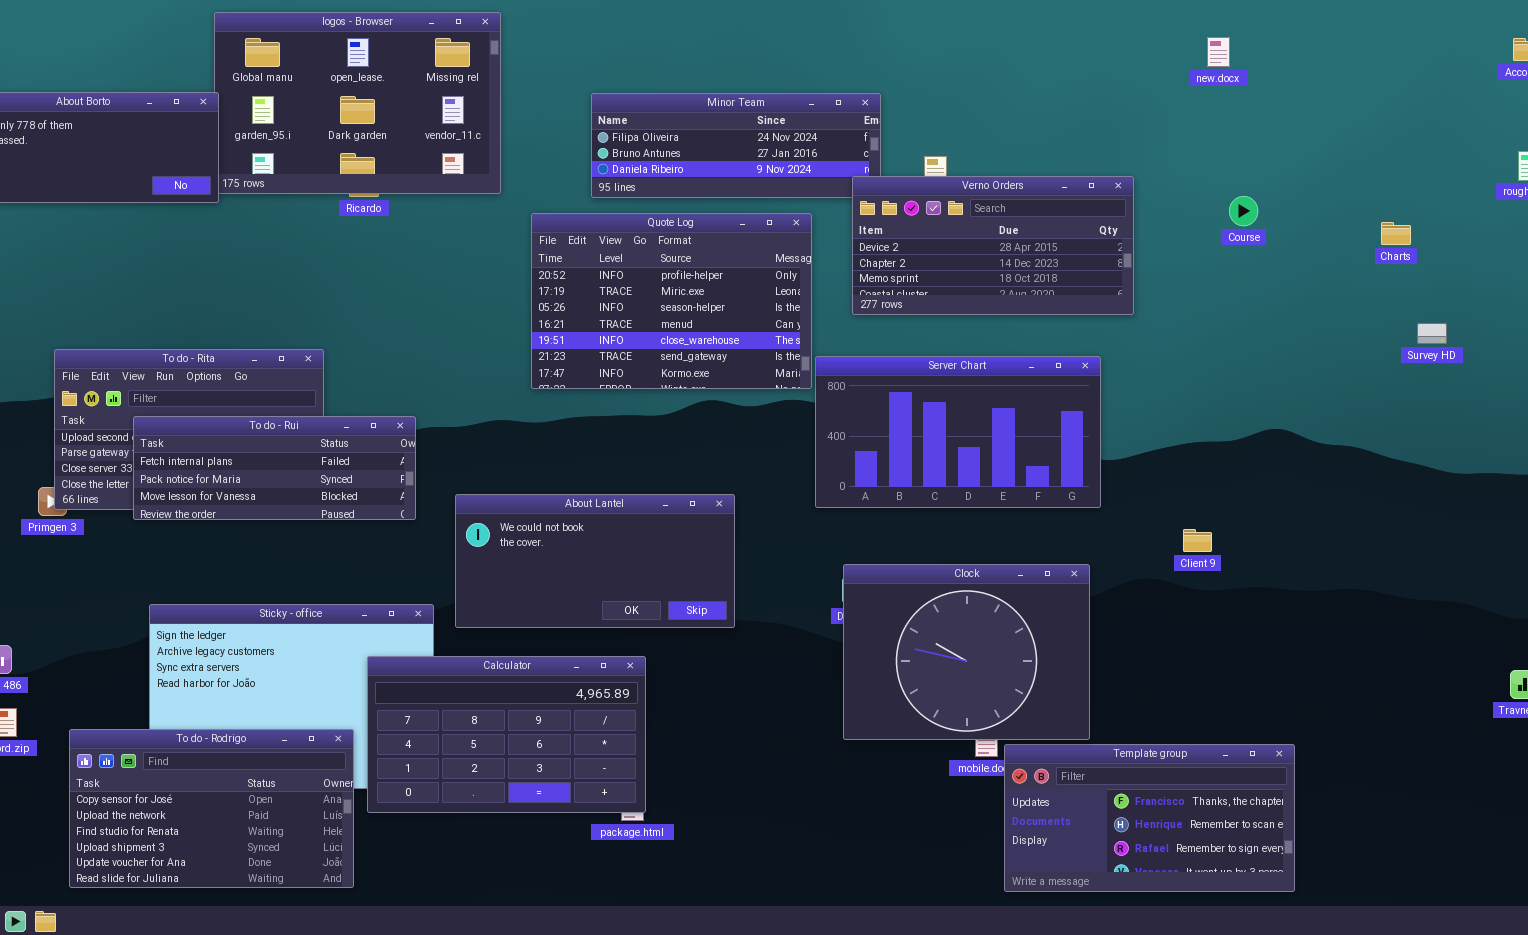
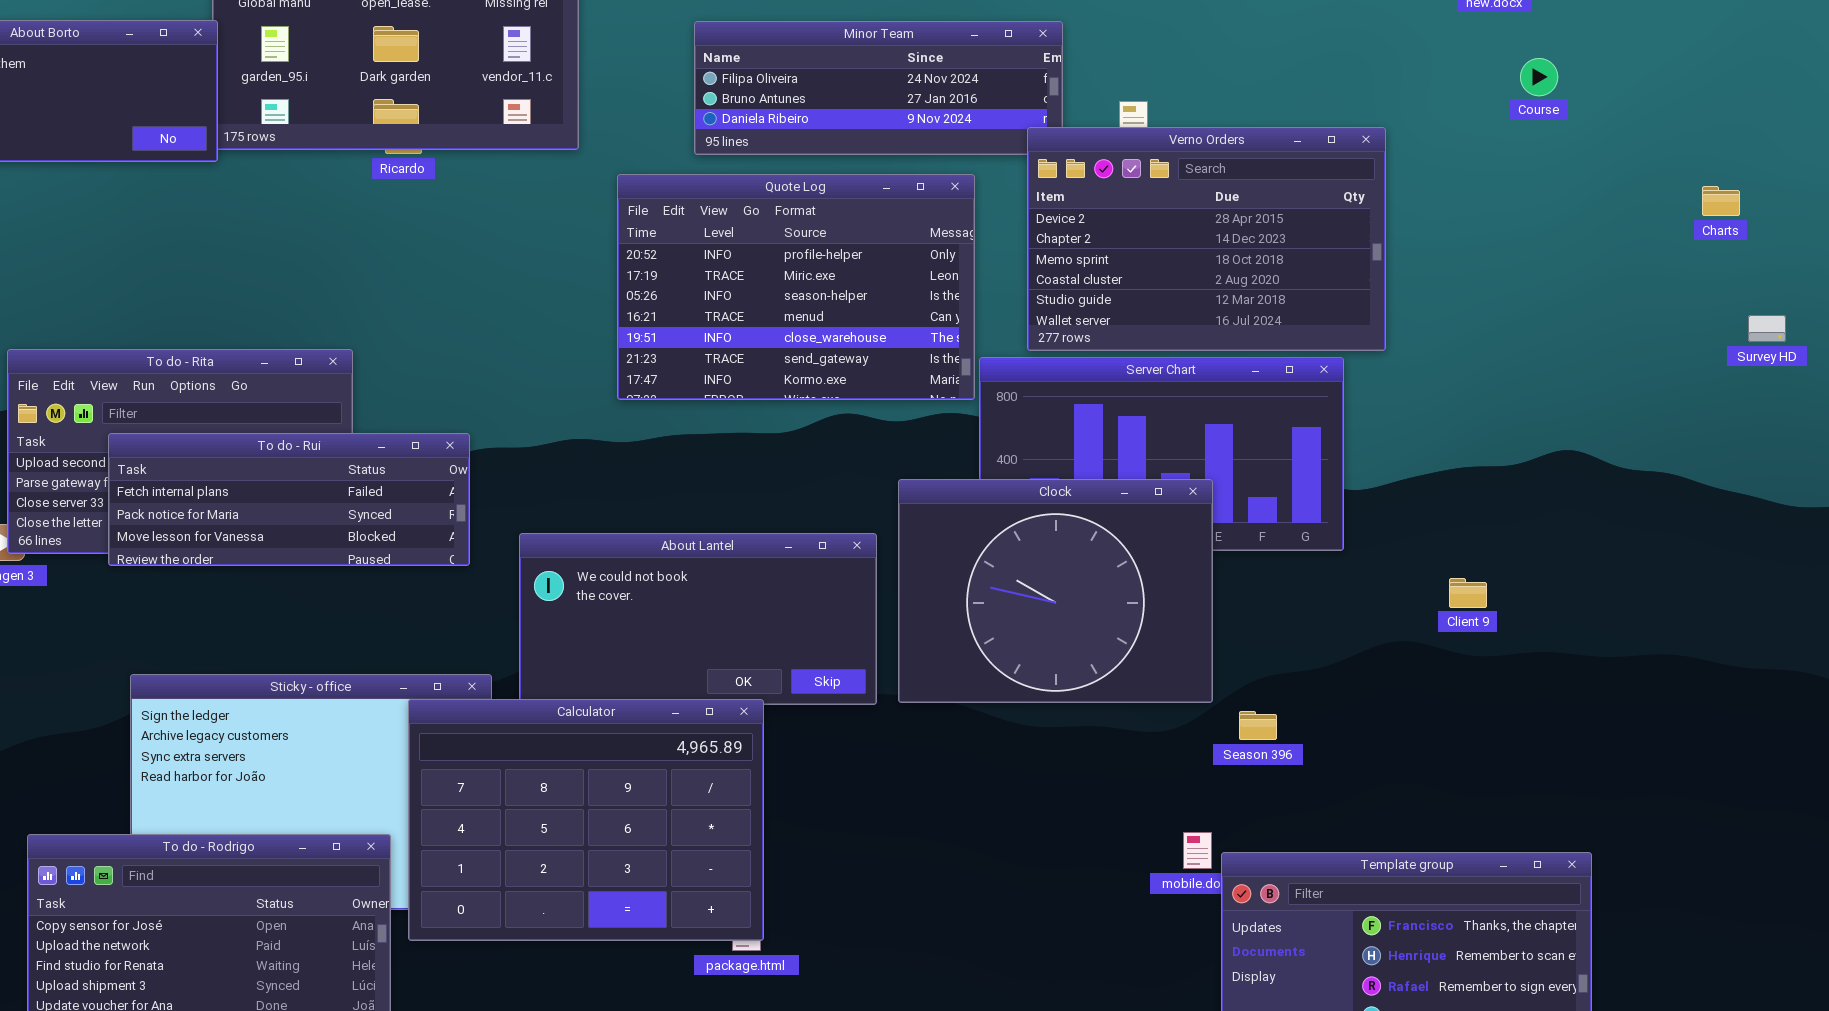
Verno Orders: [852,176,1134,315] -> [1027,127,1386,351], resized
Course: [1229,196,1258,226] -> [1520,58,1558,96], moved
Clock: [843,564,1090,740] -> [898,479,1213,703], moved
Calculator: [367,656,646,813] -> [408,699,764,941], resized

